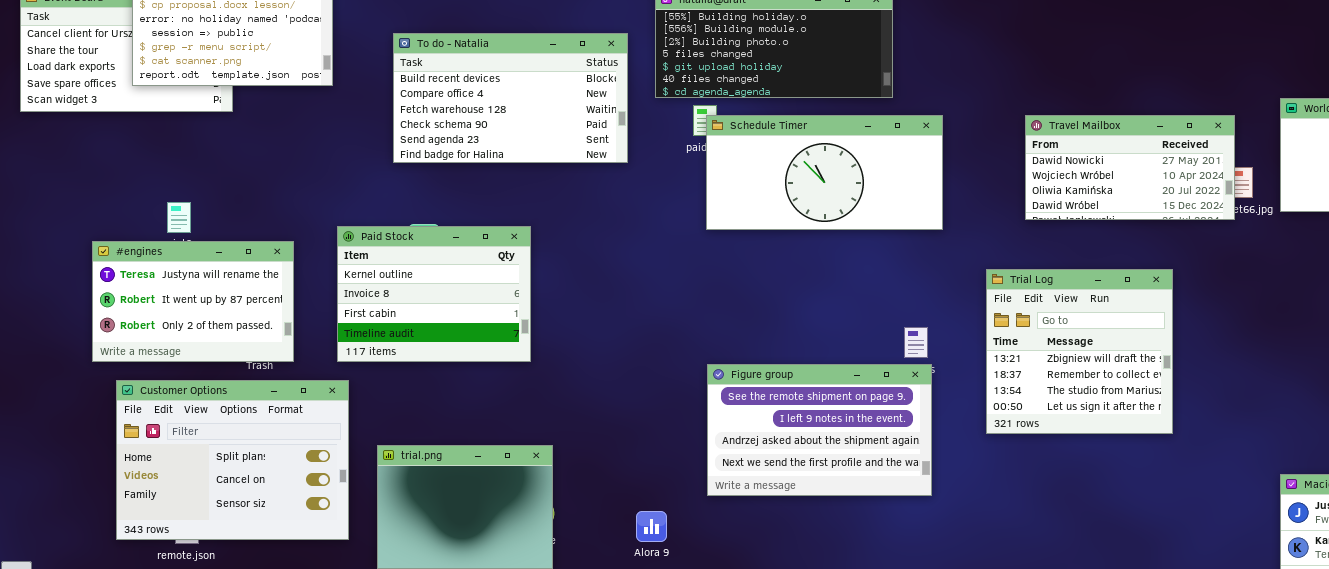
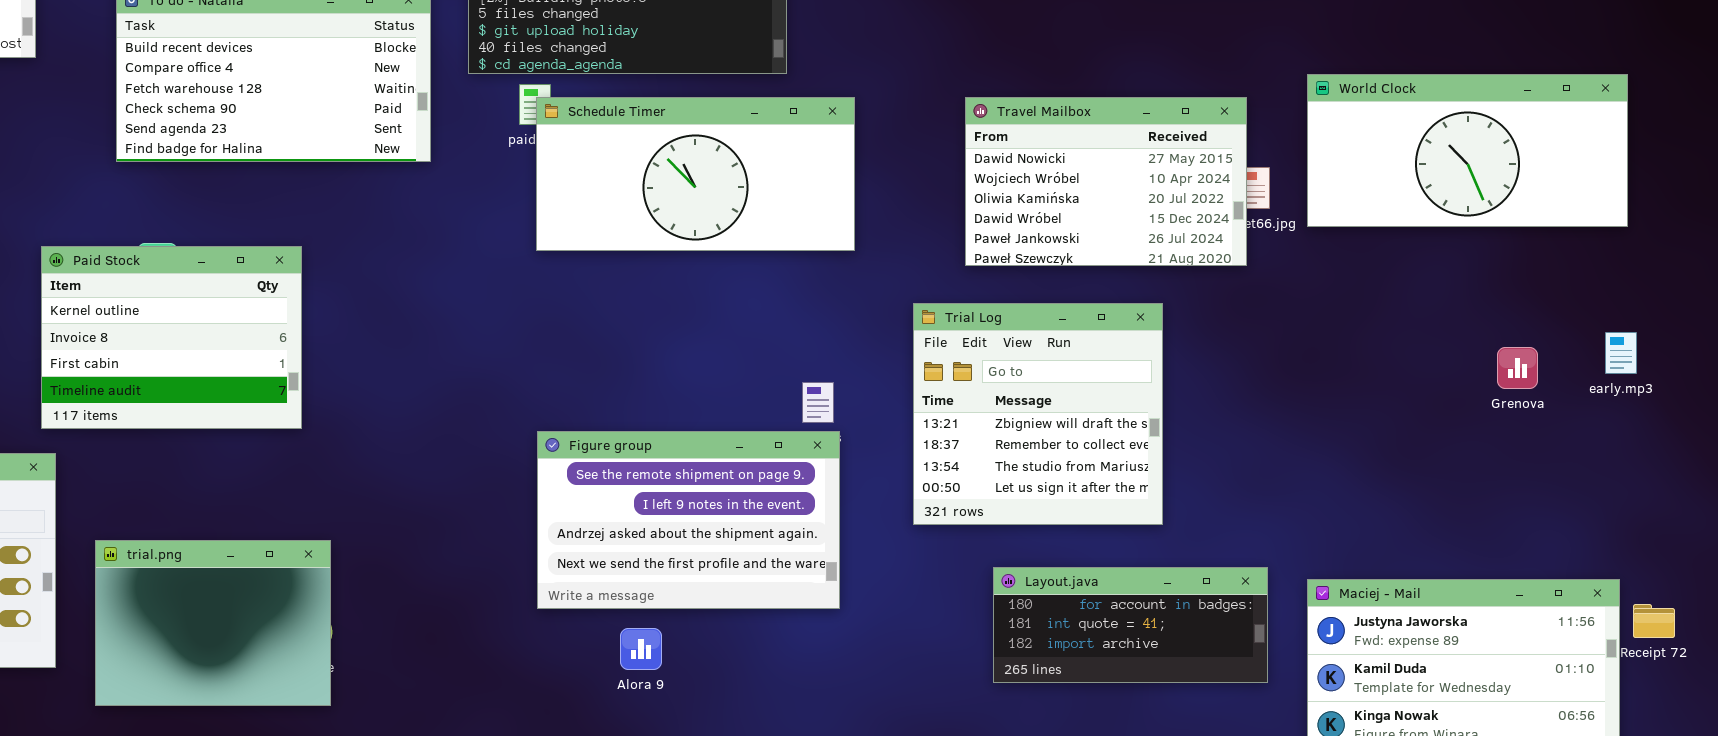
Travel Mailbox: [1025,115,1235,220] -> [965,97,1247,266], resized
Layout.java: none -> [993,567,1268,683], opened
Alora 9: [636,511,667,542] -> [620,628,662,670], moved

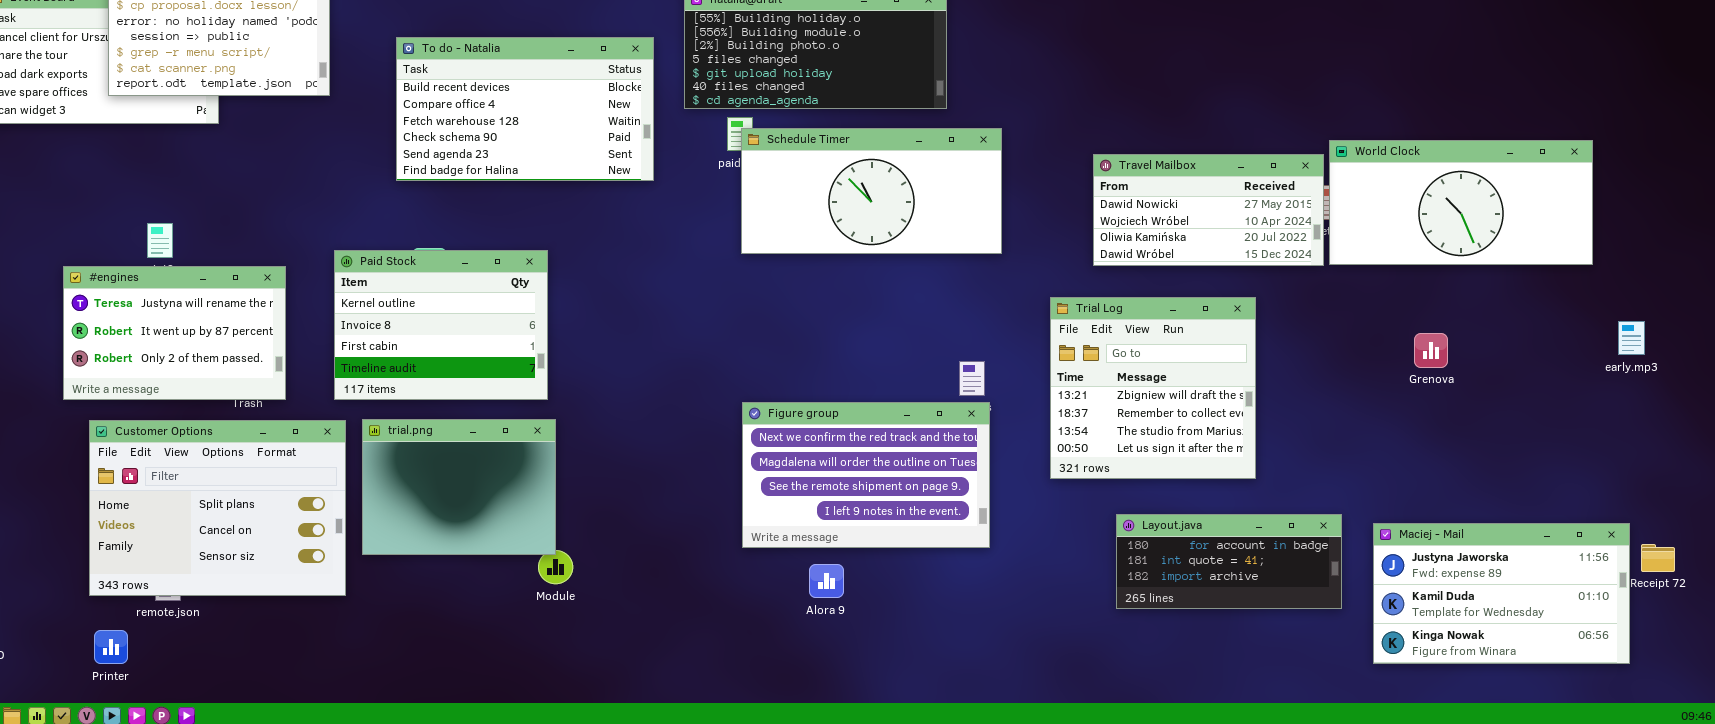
World Clock: [1307,74,1628,227] -> [1329,140,1593,265], moved
Travel Mailbox: [965,97,1247,266] -> [1093,154,1324,266], resized
Grenova: [1497,347,1538,389] -> [1414,333,1448,368], moved
Figure group: [537,431,840,609] -> [742,402,990,548], scrolled up 2 rows
trial.png: [95,540,331,706] -> [362,419,556,555], moved

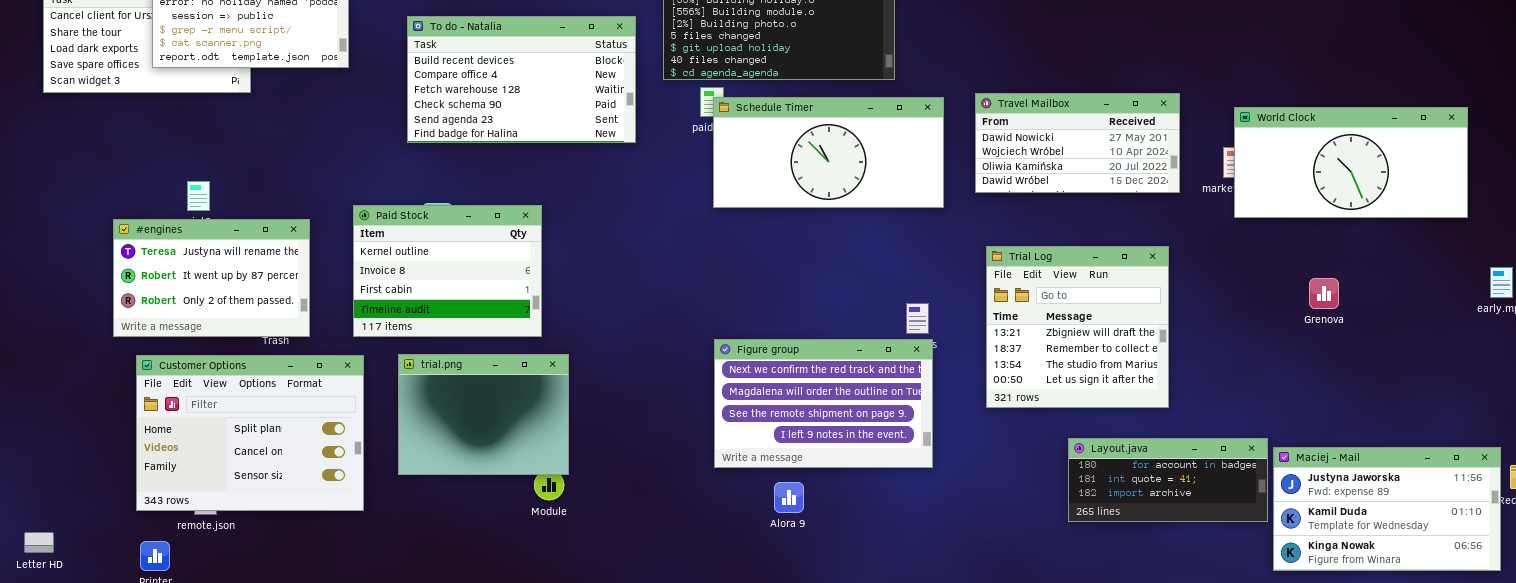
Travel Mailbox: [1093,154,1324,266] -> [975,93,1180,193], moved
trial.png: [362,419,556,555] -> [398,354,569,475], moved
Layout.java: [1116,514,1342,609] -> [1068,438,1268,522], moved

